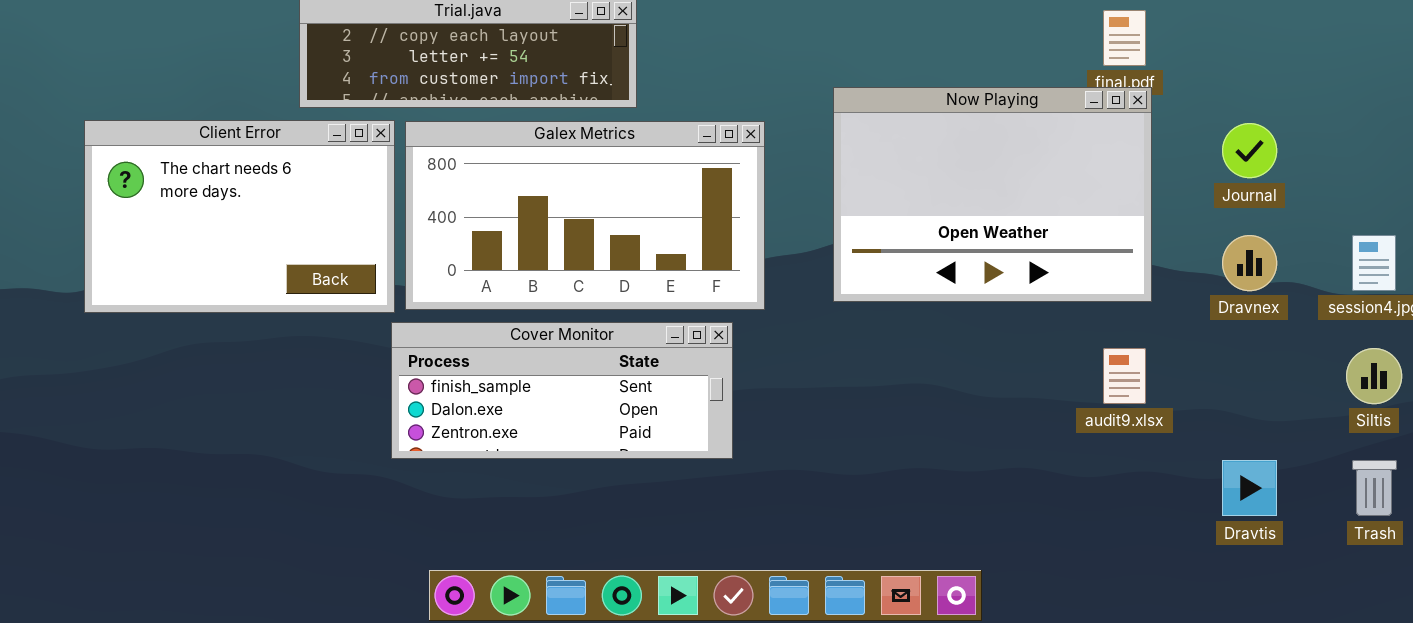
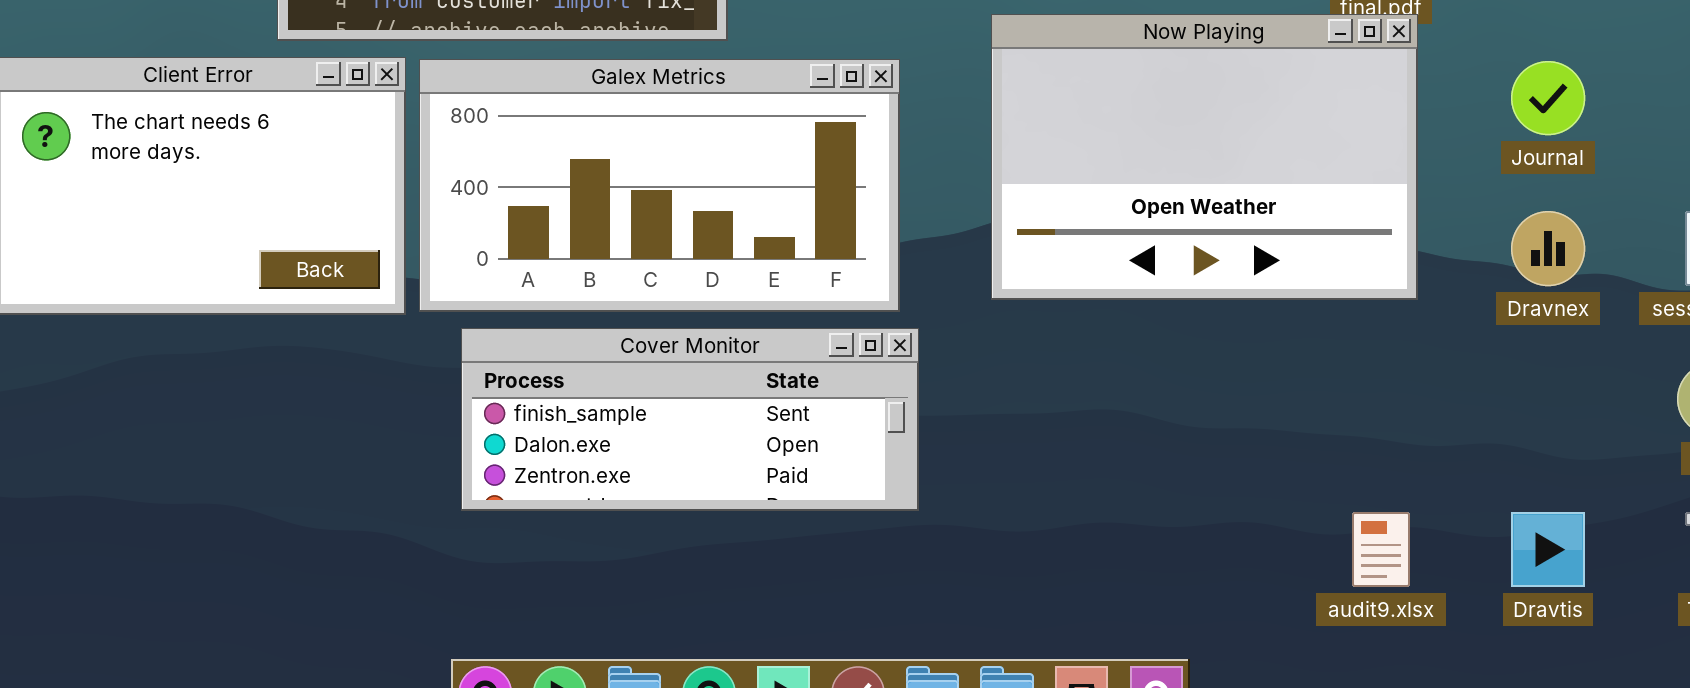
Cover Monitor: [391,322,733,459] -> [461,328,919,511], moved
audit9.xlsx: [1103,348,1146,404] -> [1352,512,1410,587], moved

